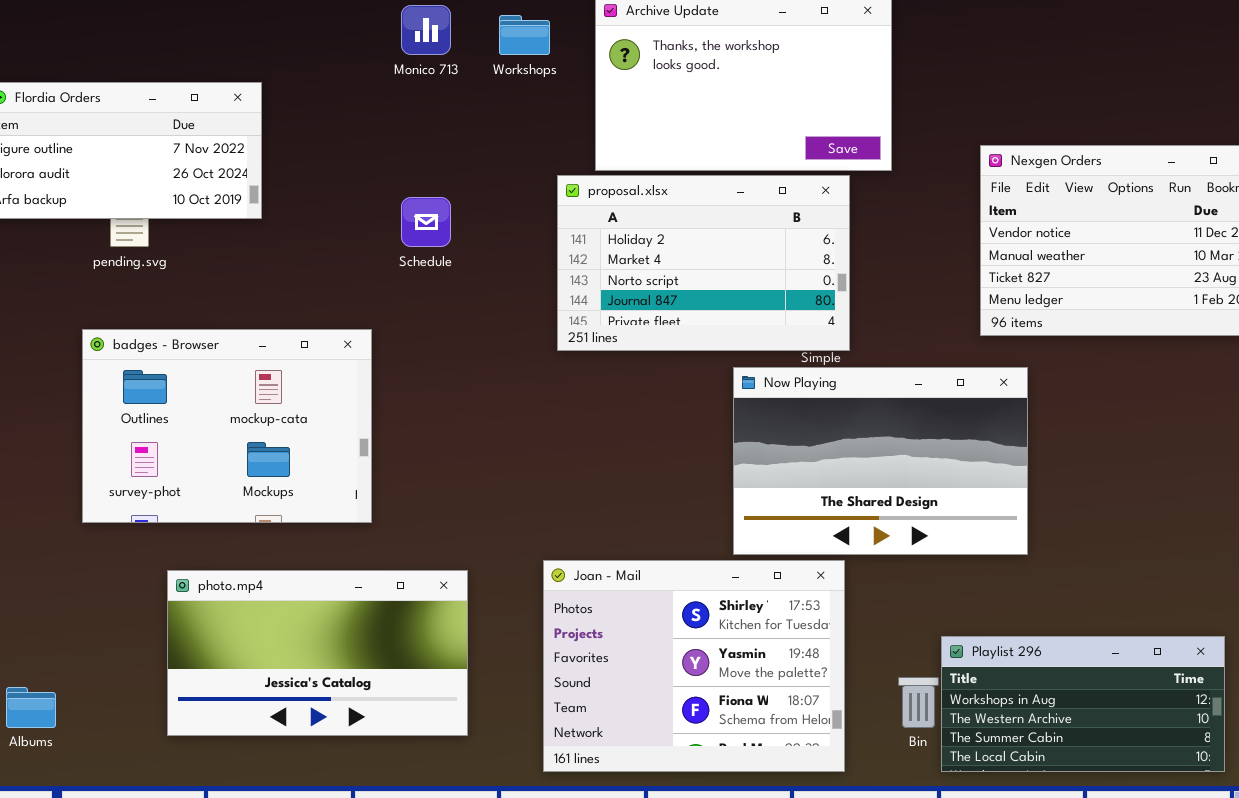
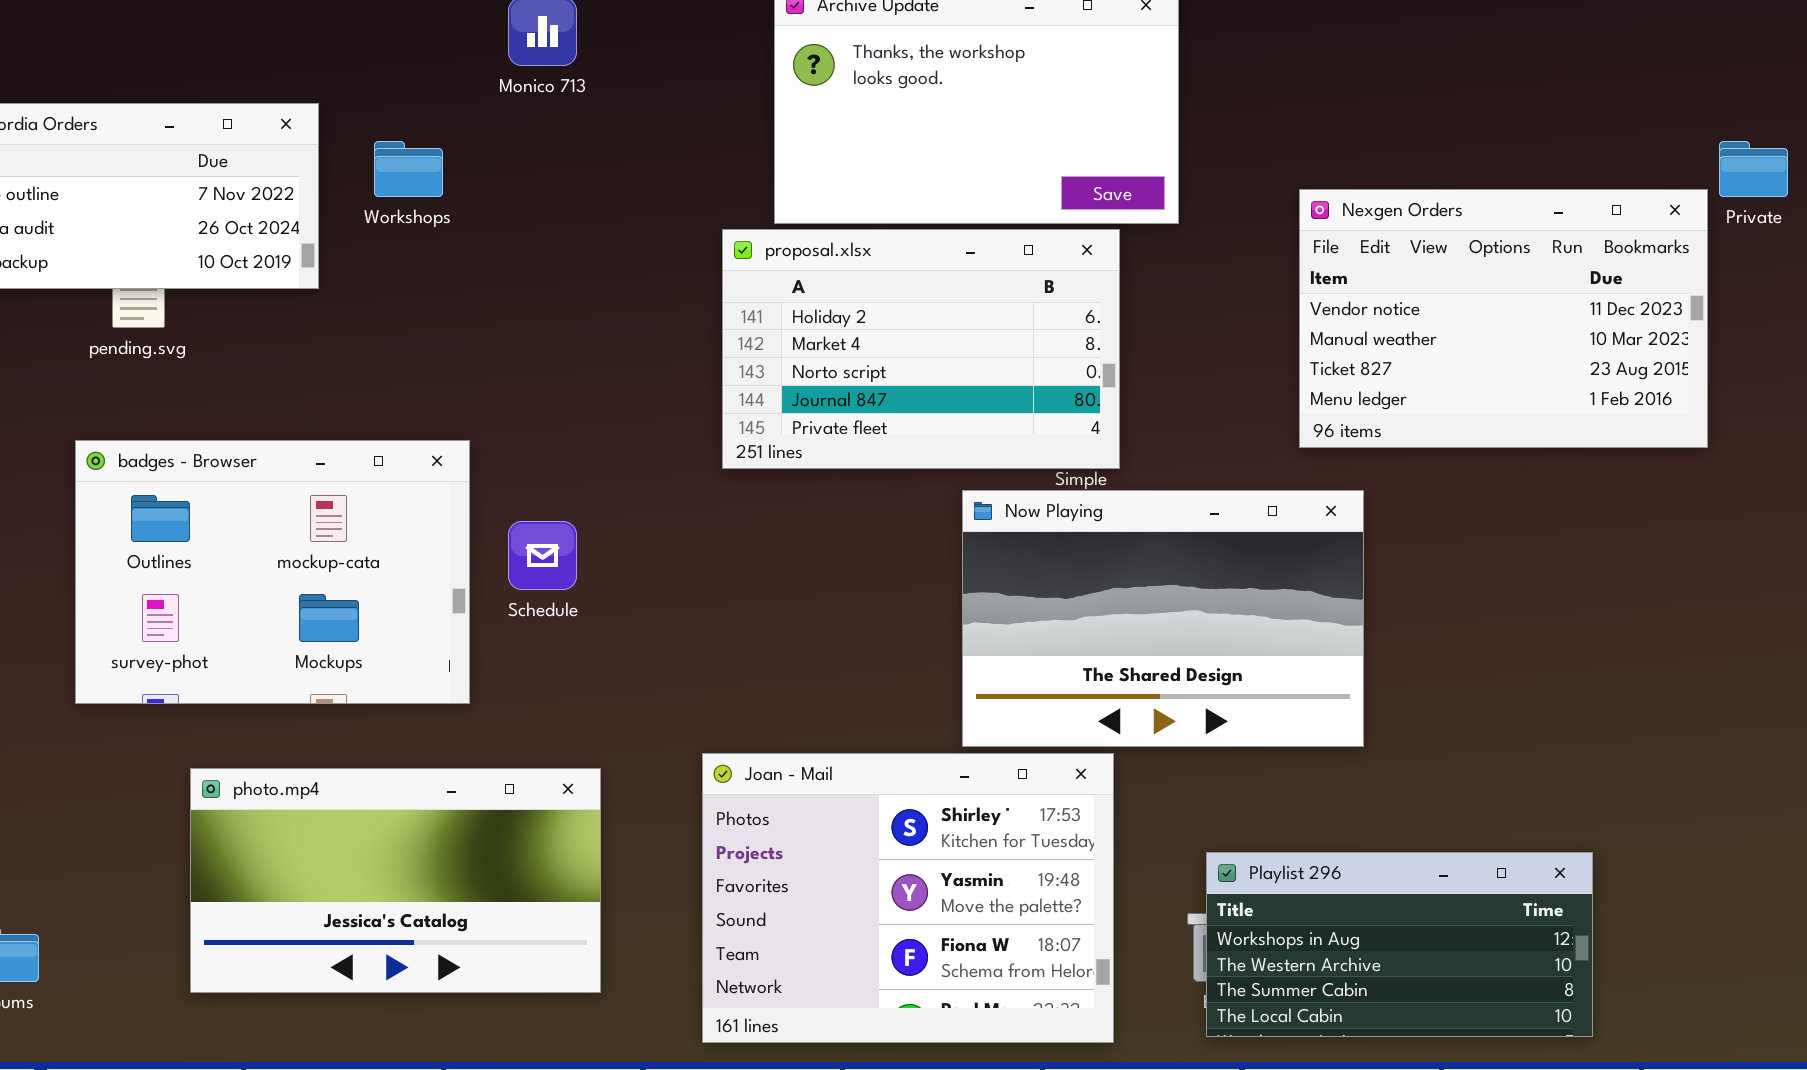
Workshops: [499,15,550,55] -> [374,141,443,197], moved
Schedule: [401,197,451,247] -> [508,521,577,590], moved
Playlist 296: [941,636,1225,772] -> [1206,852,1593,1037], moved

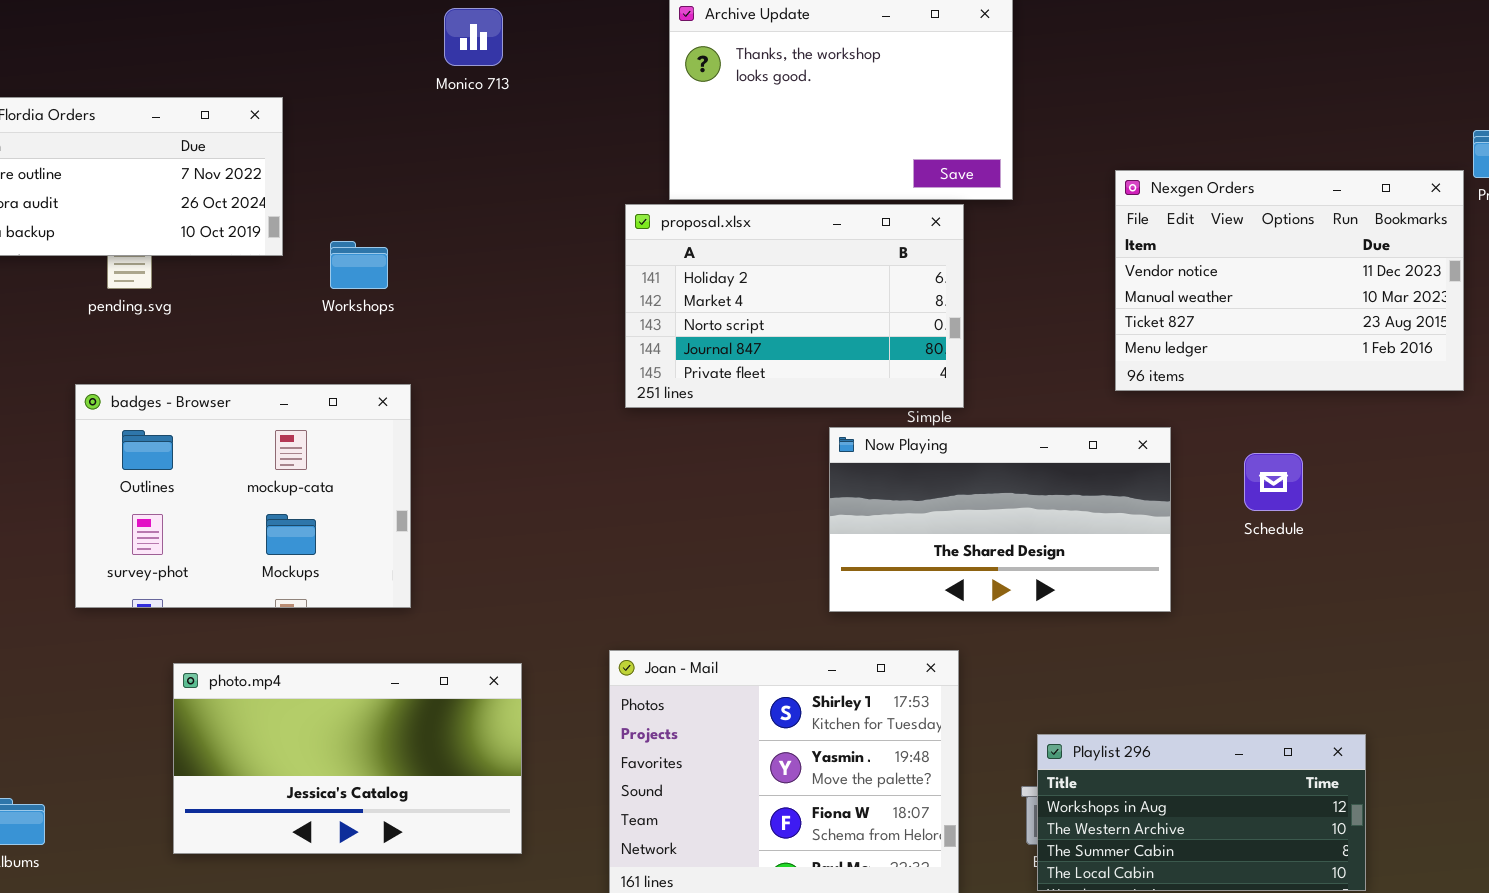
Workshops: [374,141,443,197] -> [330,241,388,289], moved
Now Playing: [962,490,1364,747] -> [829,427,1171,612], resized
Schedule: [508,521,577,590] -> [1244,453,1303,511], moved

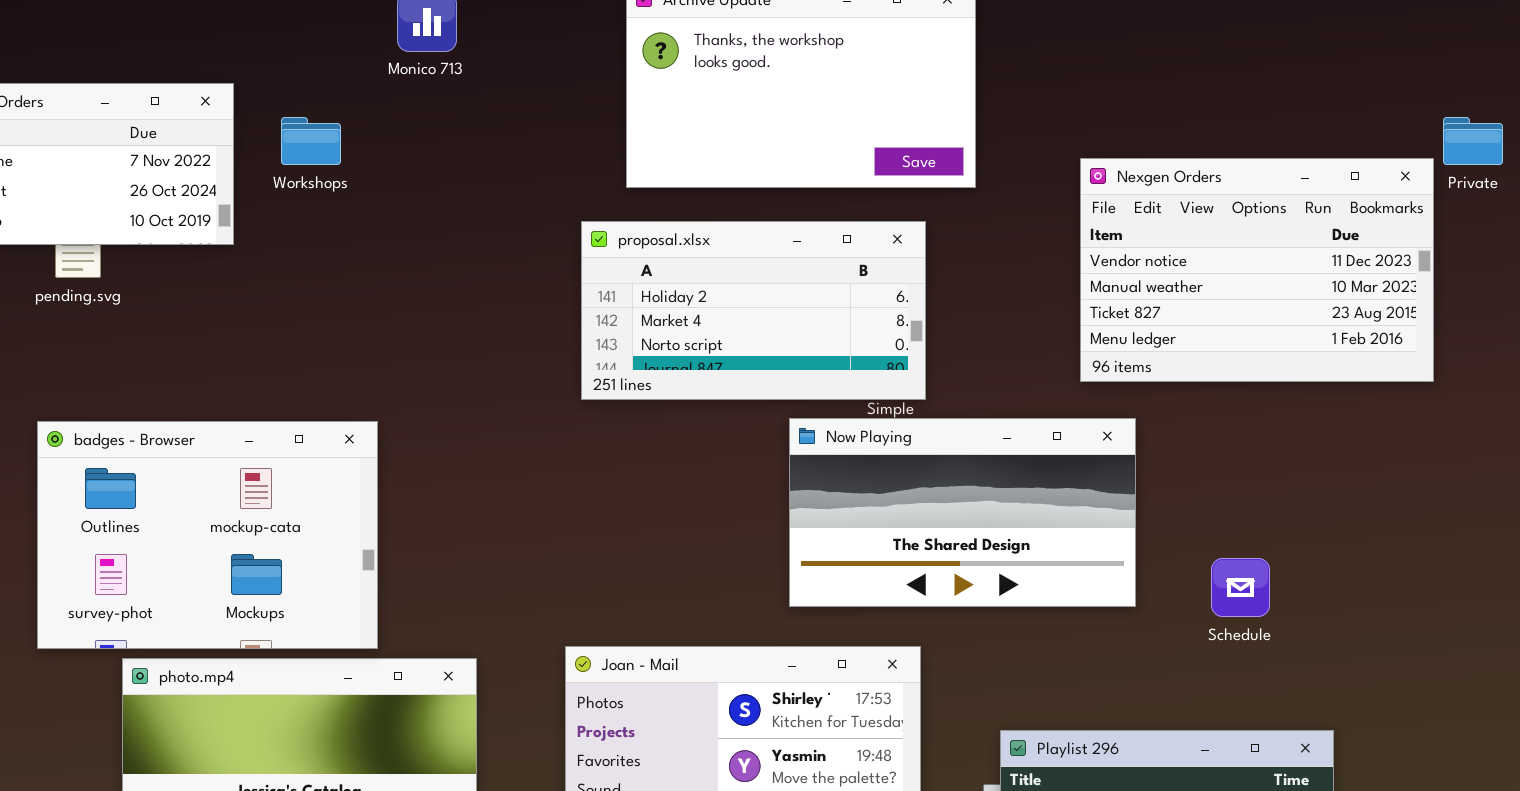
proposal.xlsx: [625,204,964,408] -> [581,221,926,400], resized
Workshops: [330,241,388,289] -> [281,117,341,165], moved
badges - Browser: [75,384,411,608] -> [37,421,378,649], moved
Schedule: [1244,453,1303,511] -> [1211,558,1270,617], moved

